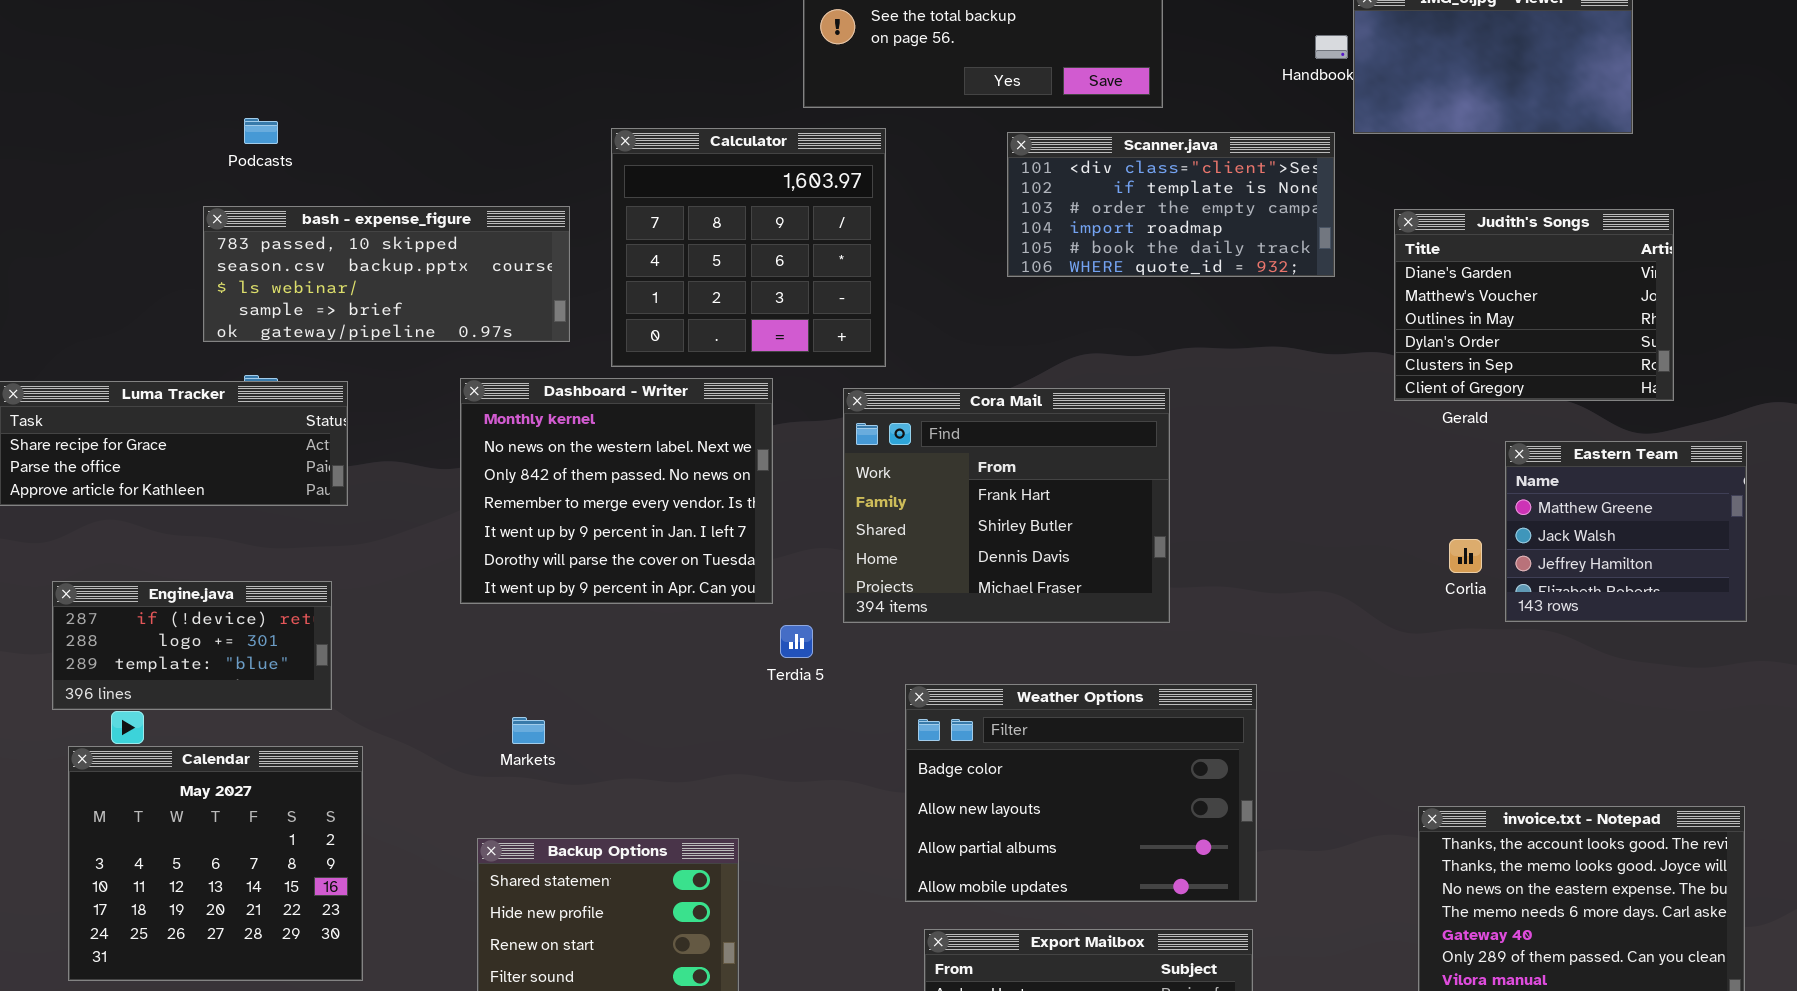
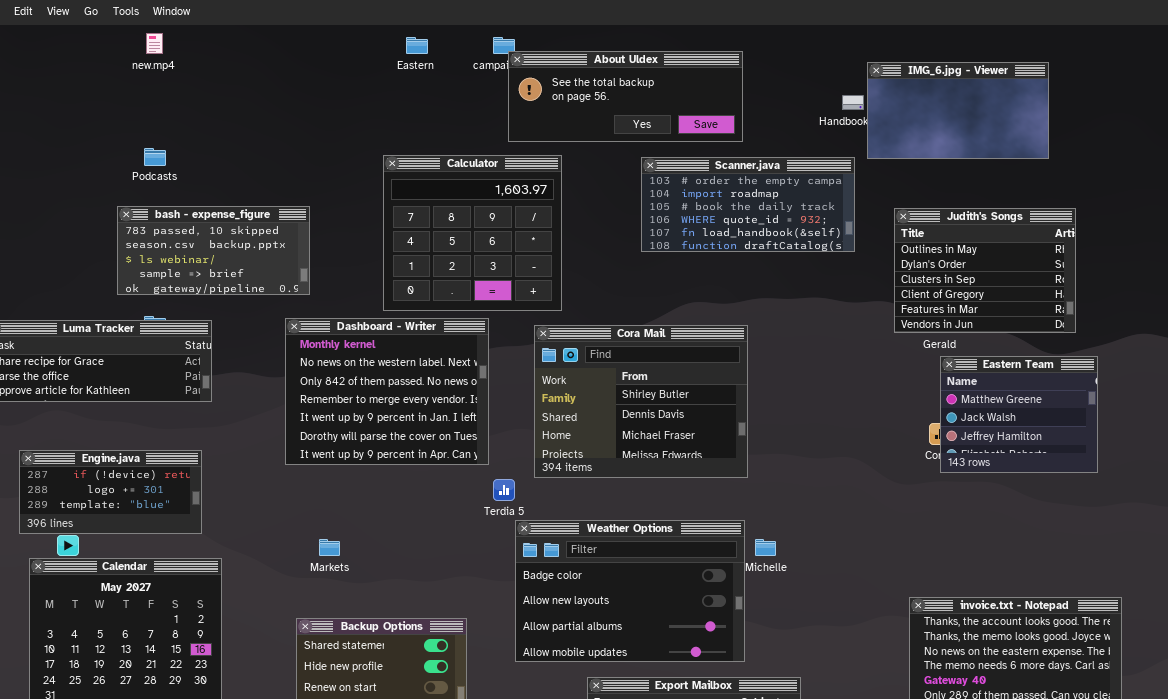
Scanner.java: [1007,132,1335,277] -> [641,157,855,252], scrolled down 2 rows
bash - expense_figure: [203,206,570,342] -> [117,206,310,295], resized
Judith's Songs: [1394,209,1674,401] -> [894,208,1076,333], scrolled down 2 rows
Cora Mail: [843,388,1170,623] -> [534,325,748,478], scrolled down 1 row
Eastern Team: [1505,441,1747,622] -> [940,356,1098,473], moved
Weather Options: [905,684,1257,902] -> [515,520,745,662], moved

